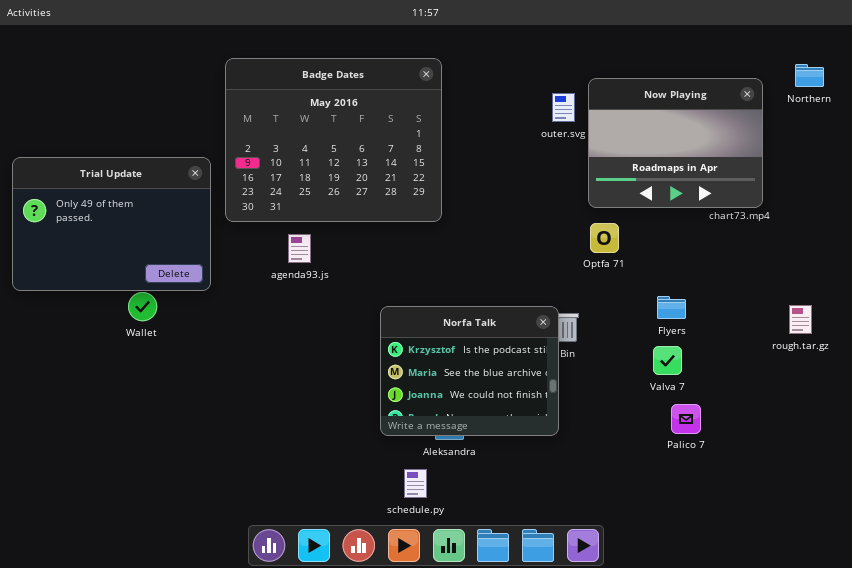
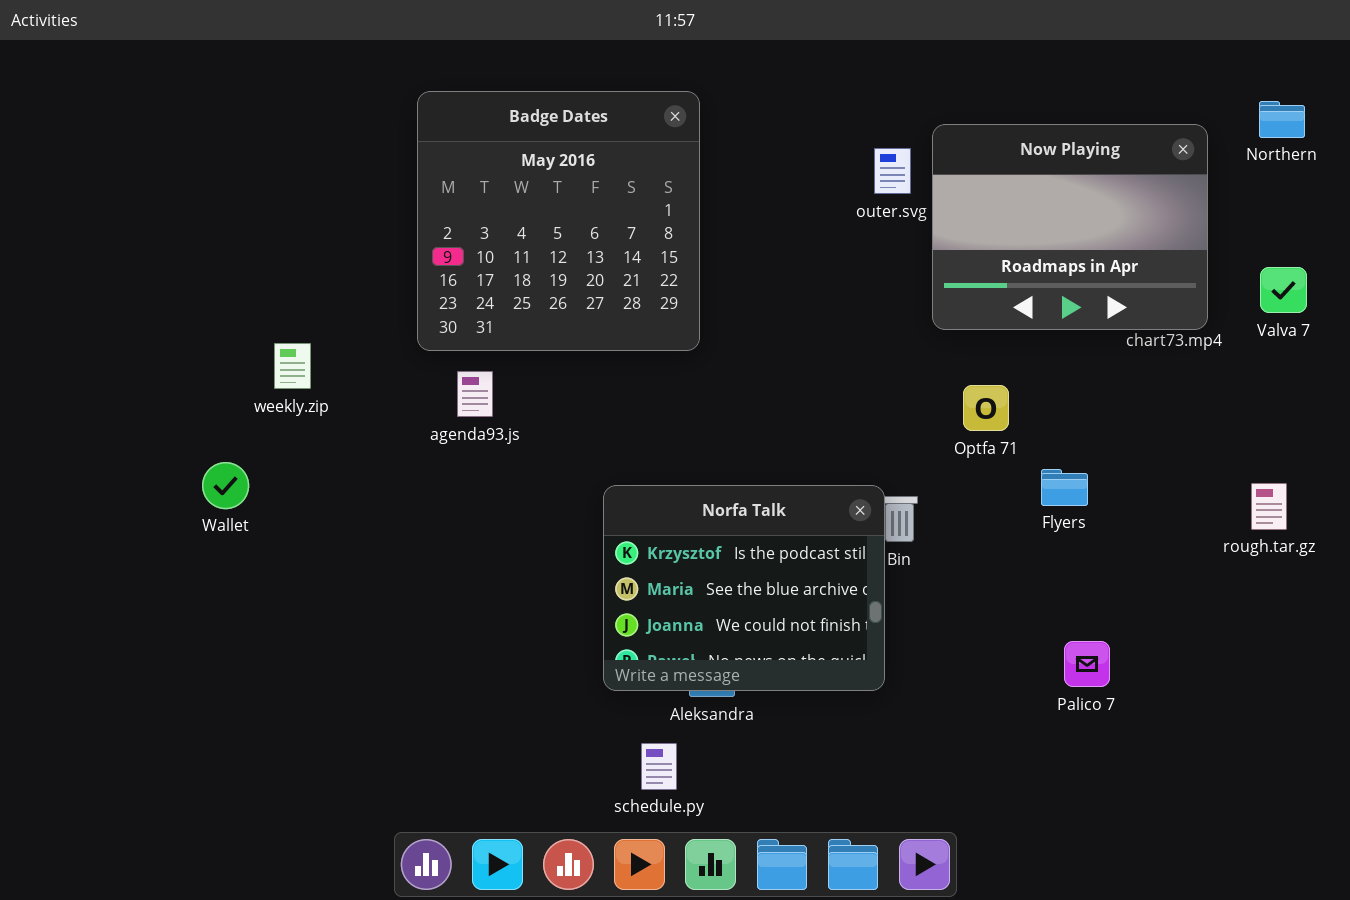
Badge Dates: [225,58,442,222] -> [417,91,700,351], resized
Trial Update: [12,157,211,291] -> none, closed
Optfa 71: [590,223,619,253] -> [963,385,1009,431], moved
Valva 7: [653,346,682,375] -> [1260,267,1307,313], moved

